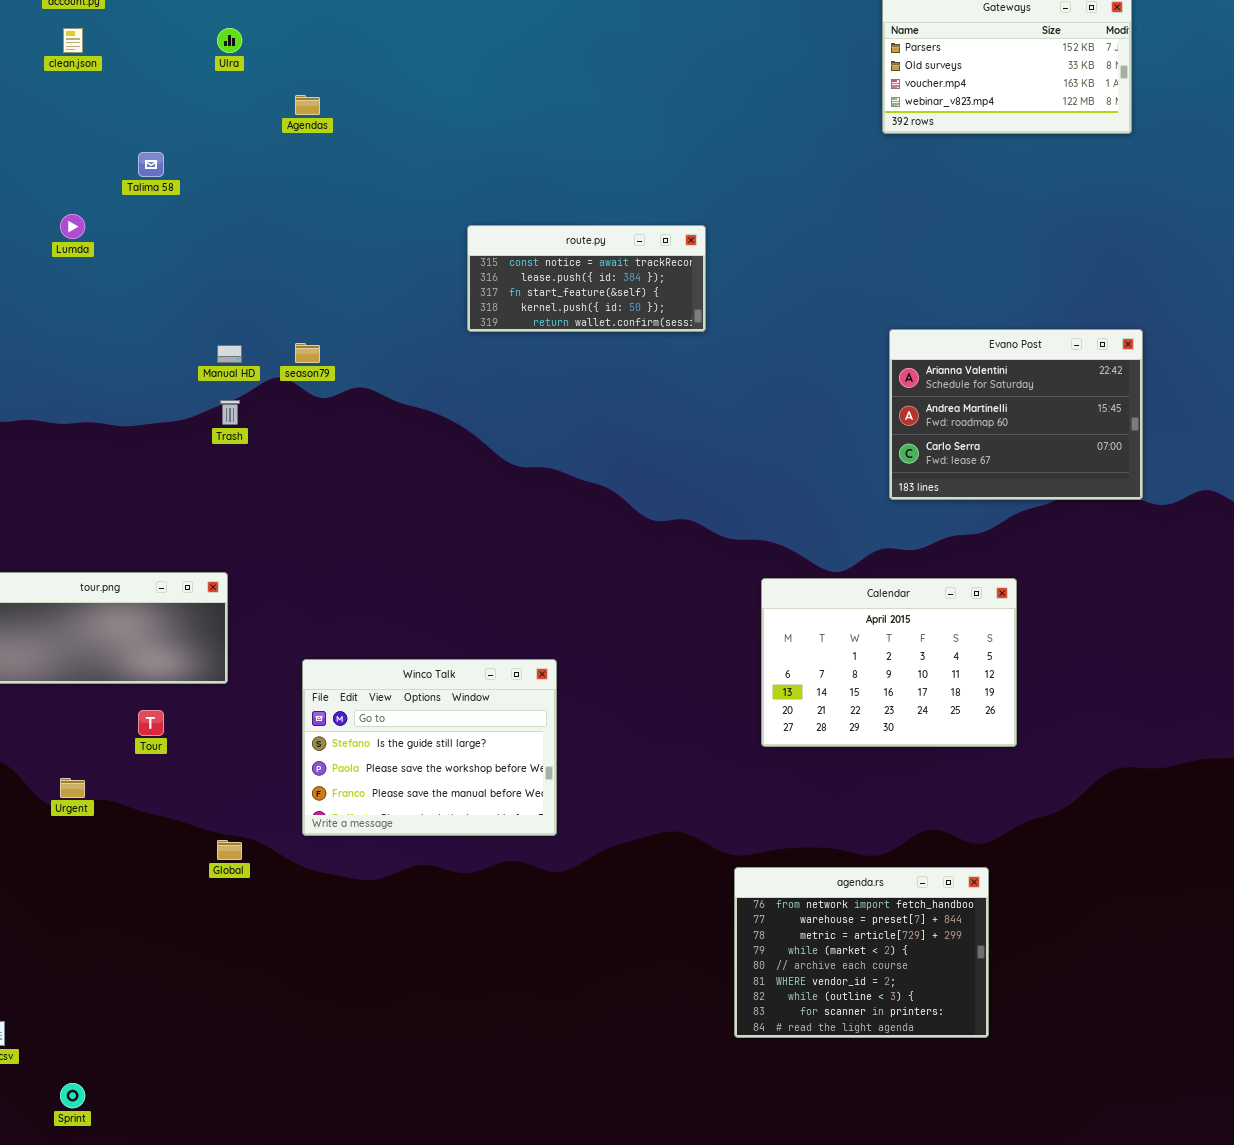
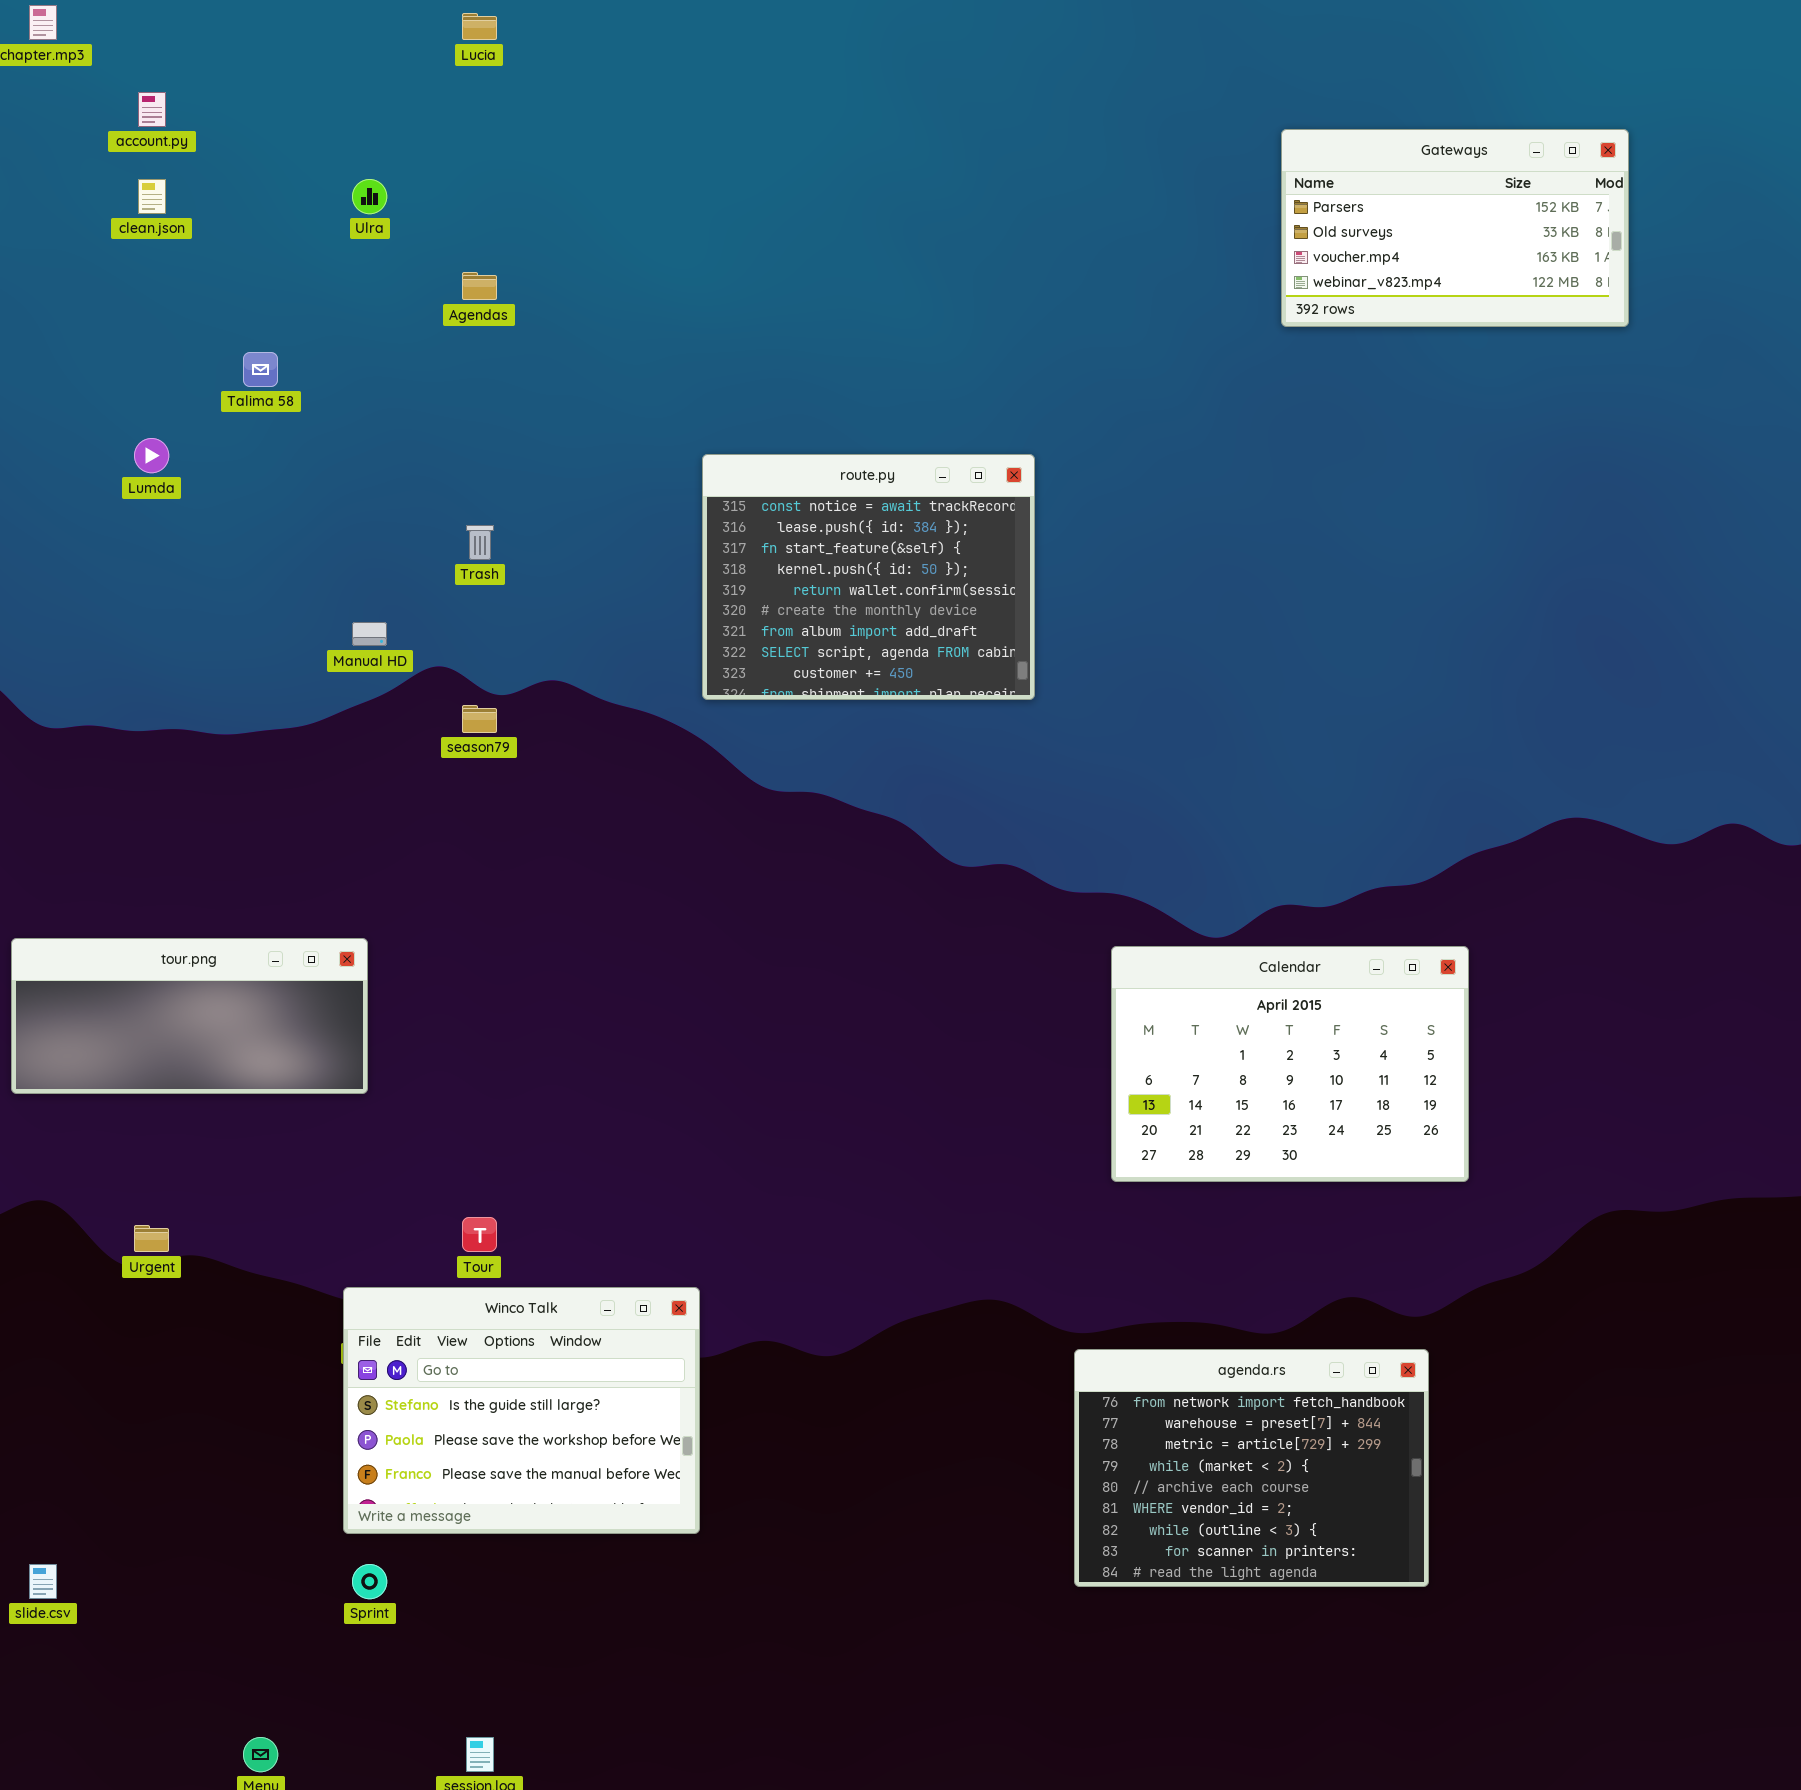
route.py: [467,225,706,332] -> [702,454,1035,700], resized
Evano Post: [889,329,1143,500] -> none, closed
season79: [295,343,320,363] -> [462,705,497,733], moved
Trash: [220,400,240,425] -> [466,525,494,560], moved
Winco Talk: [302,659,557,836] -> [343,1287,700,1534], moved
Tour: [138,710,164,736] -> [462,1217,497,1252], moved
Sprint: [60,1083,85,1108] -> [352,1564,387,1599], moved

